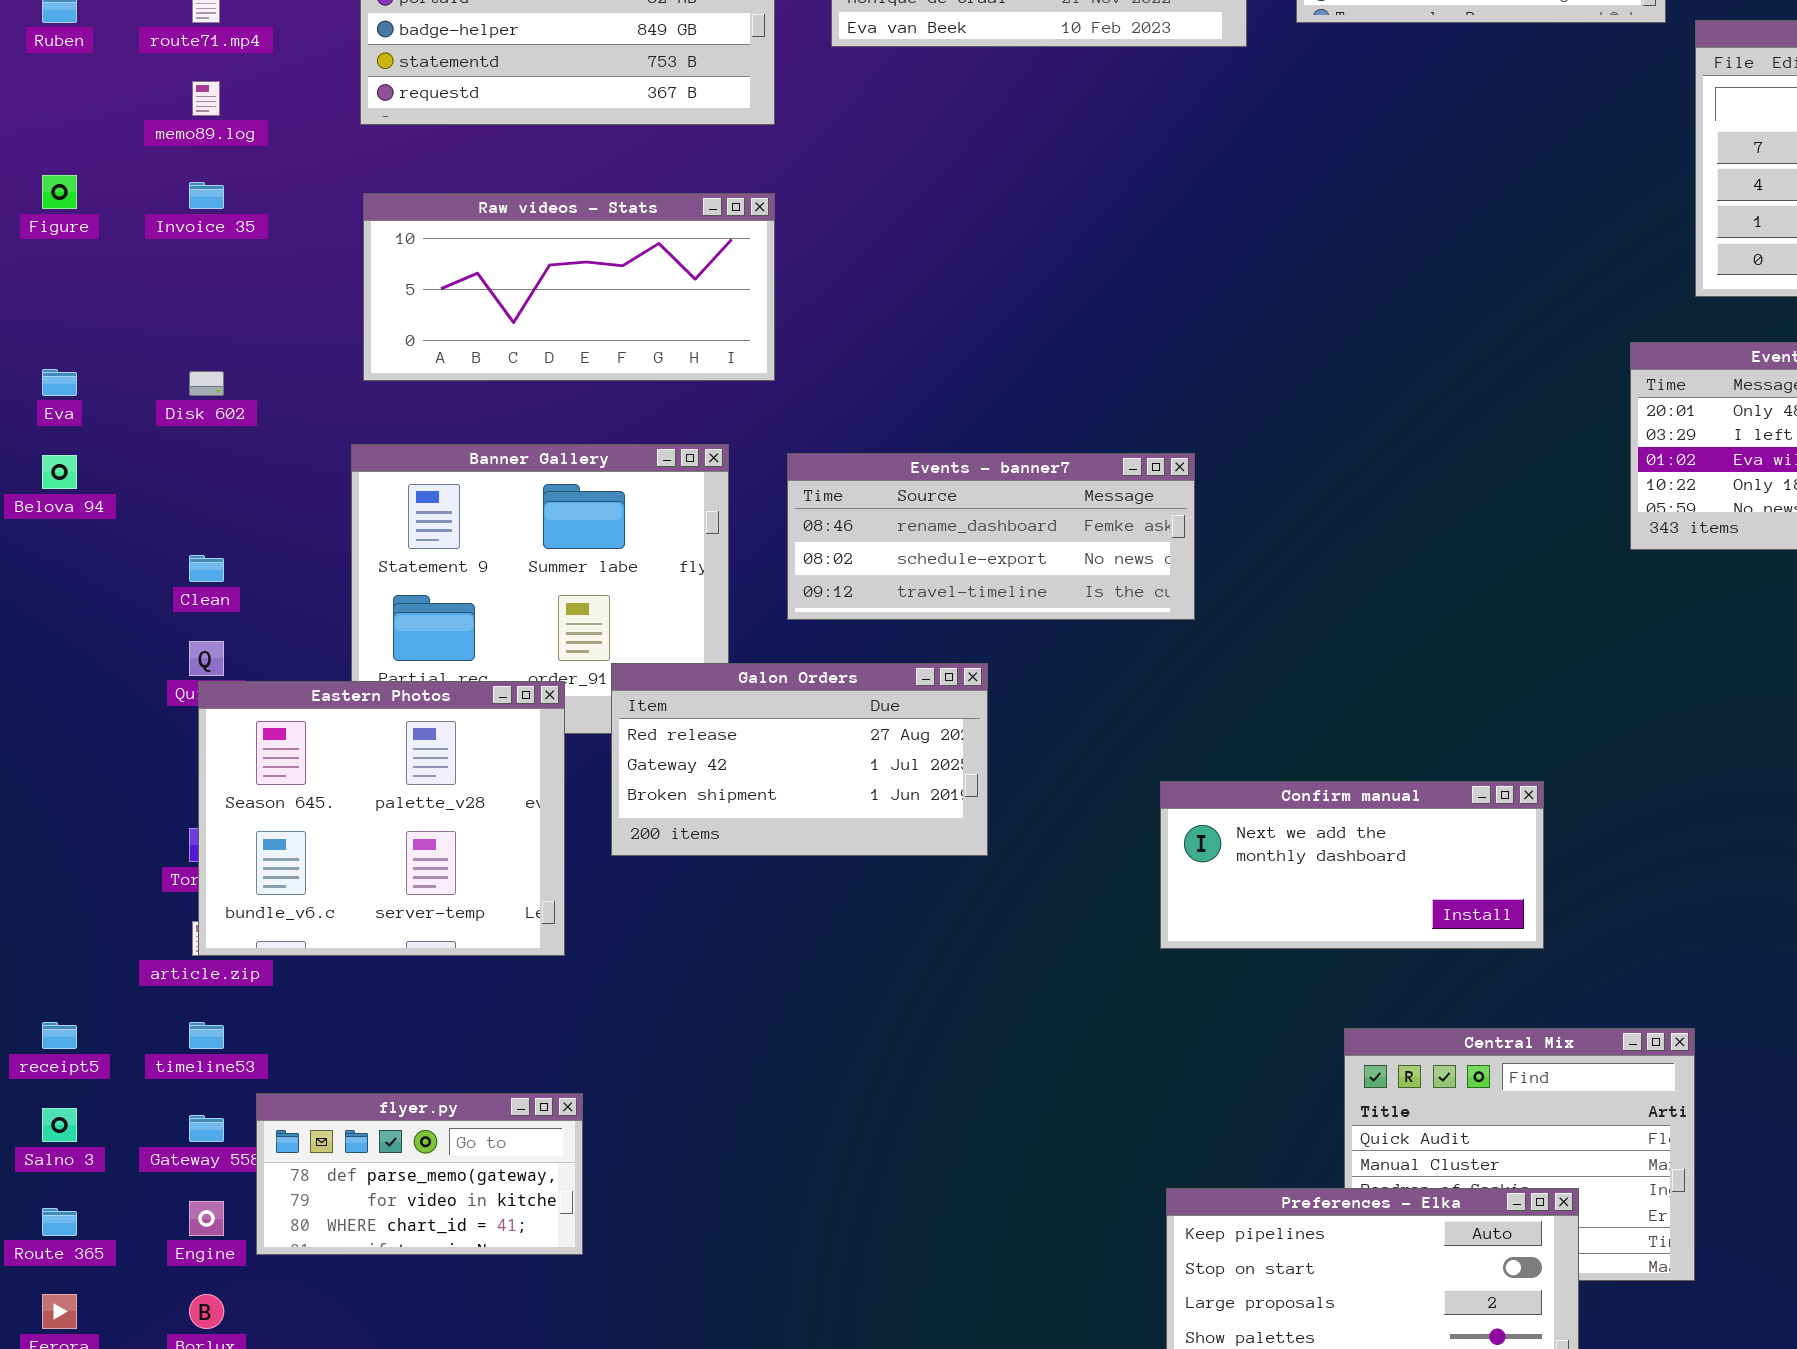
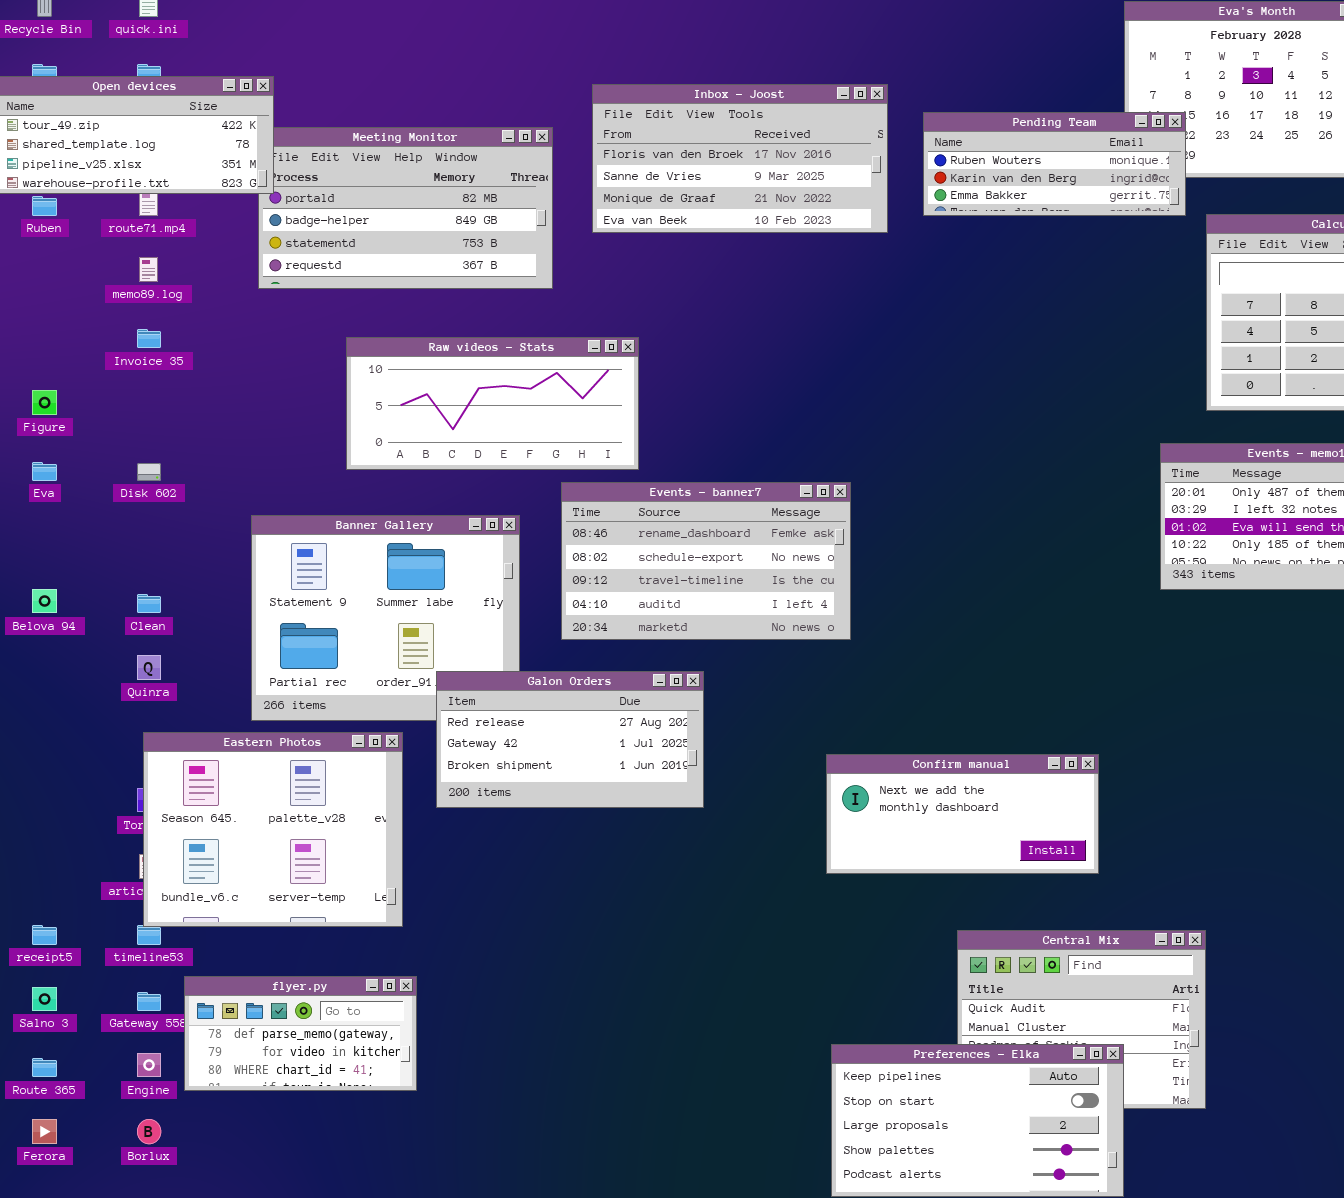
Figure: [42,175,77,209] -> [32,390,57,415], moved
Raw videos - Stats: [363,193,775,381] -> [346,337,639,470], moved
Events - banner7: [787,453,1195,620] -> [561,482,851,640], resized
Belova 94: [42,455,77,489] -> [32,589,57,613], moved
Eastern Photos: [198,681,565,956] -> [143,732,403,927], moved

